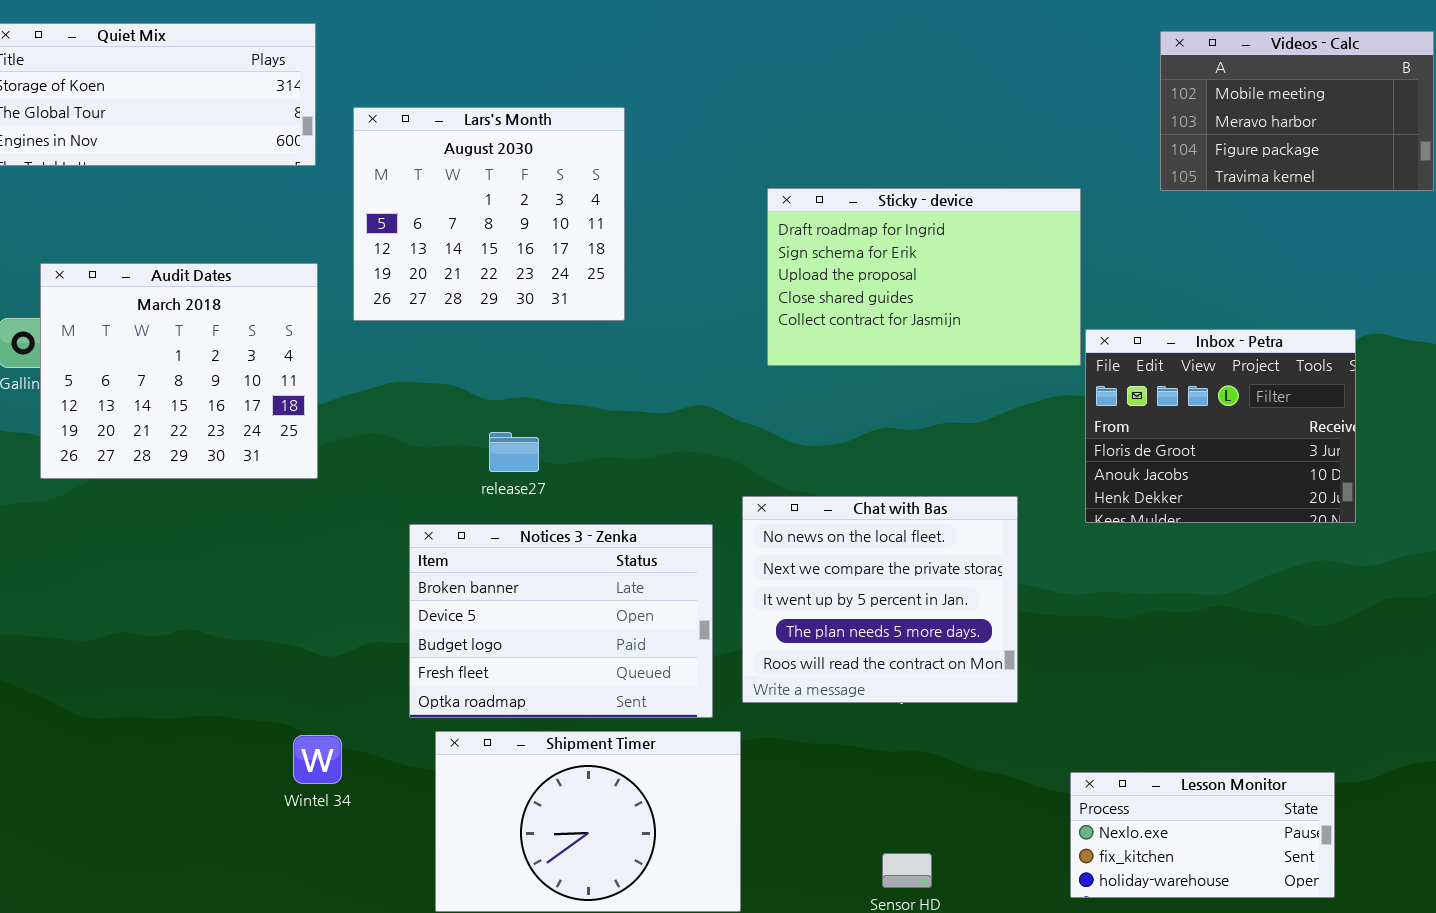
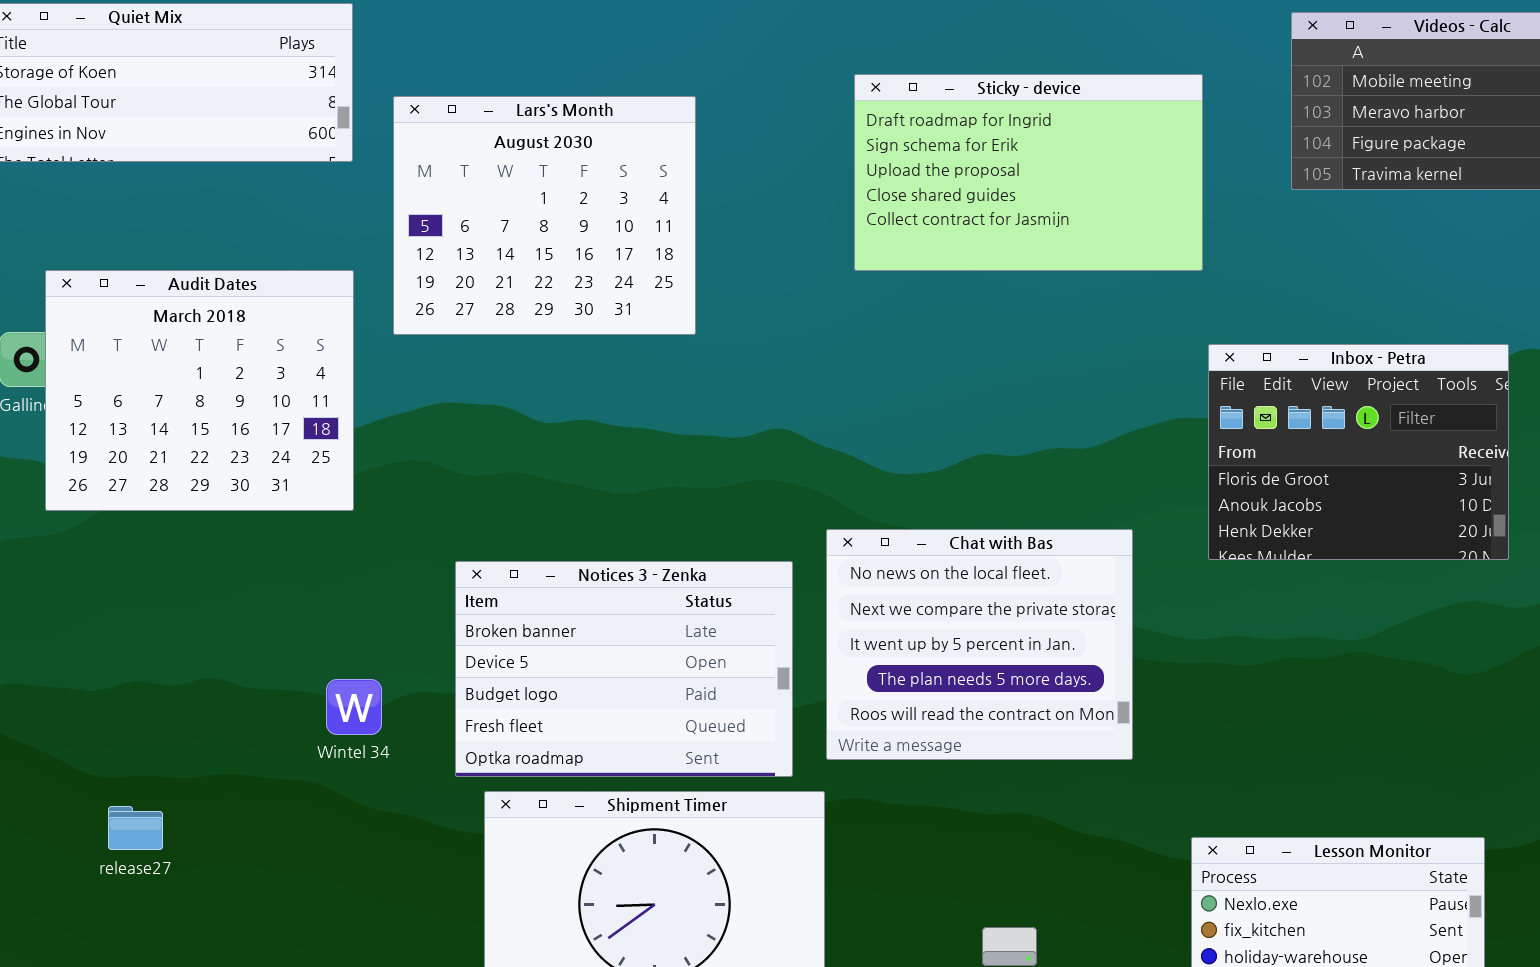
Sticky - device: [767,188,1081,366] -> [854,74,1203,271], moved
release27: [489,432,539,472] -> [108,806,163,850], moved
Wintel 34: [293,735,342,784] -> [326,679,382,735], moved

